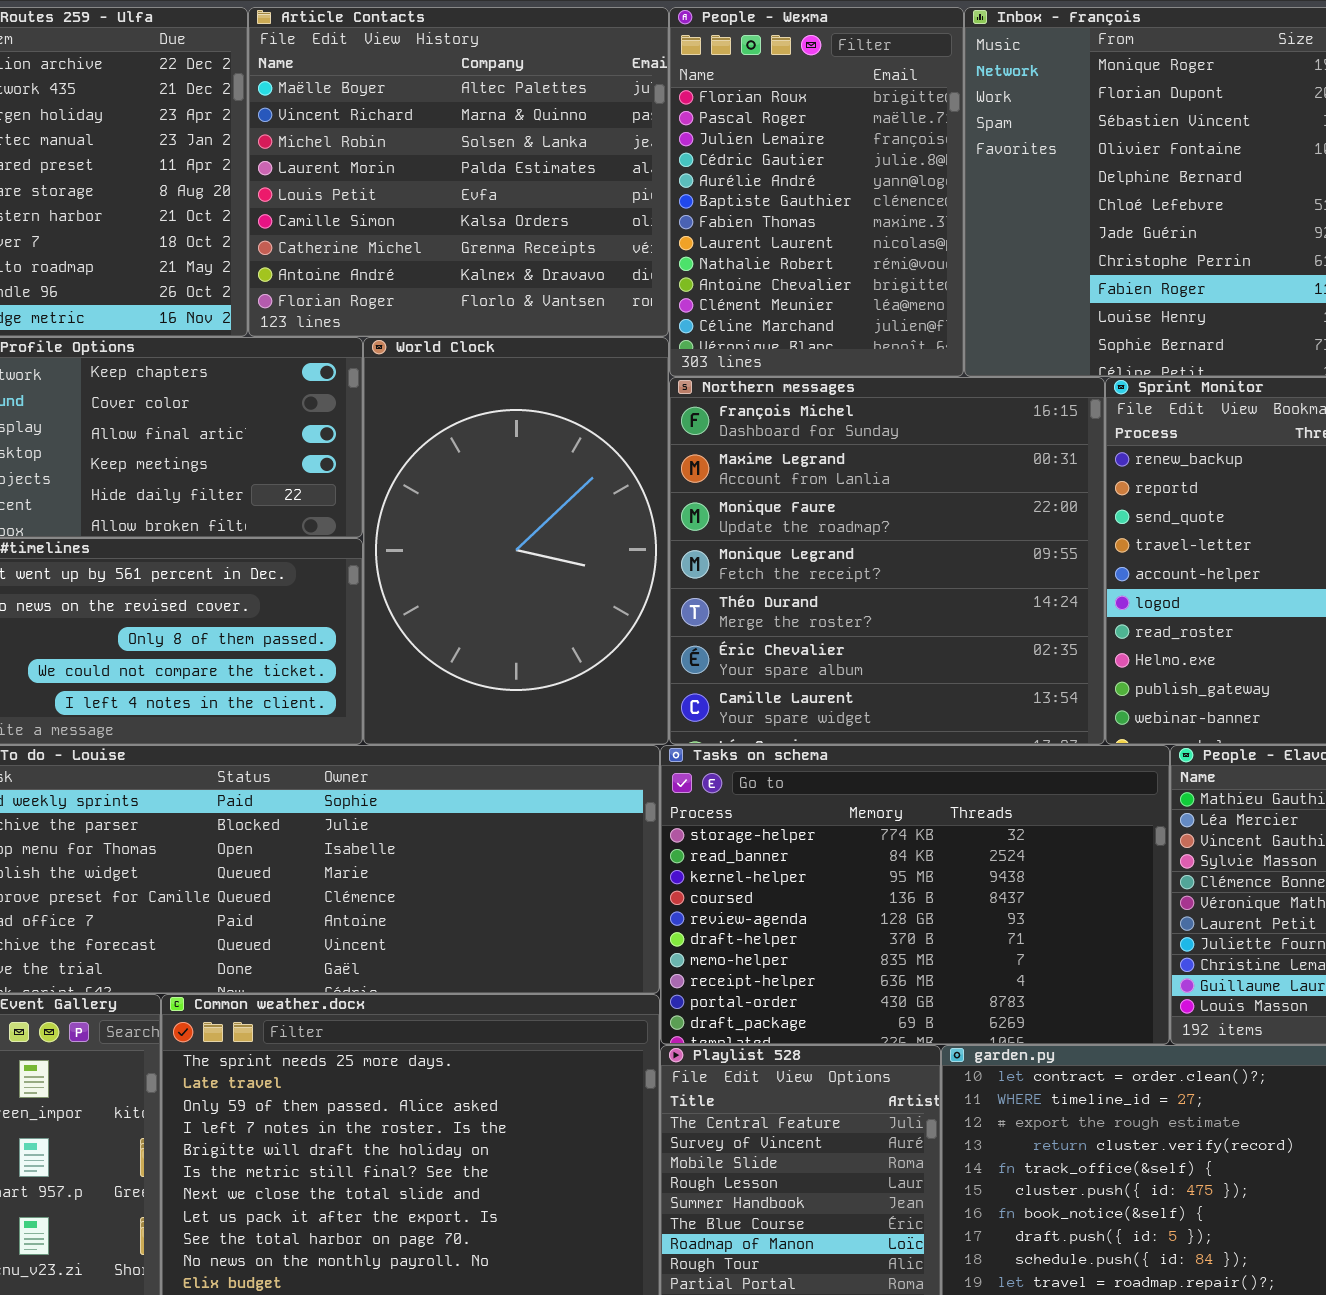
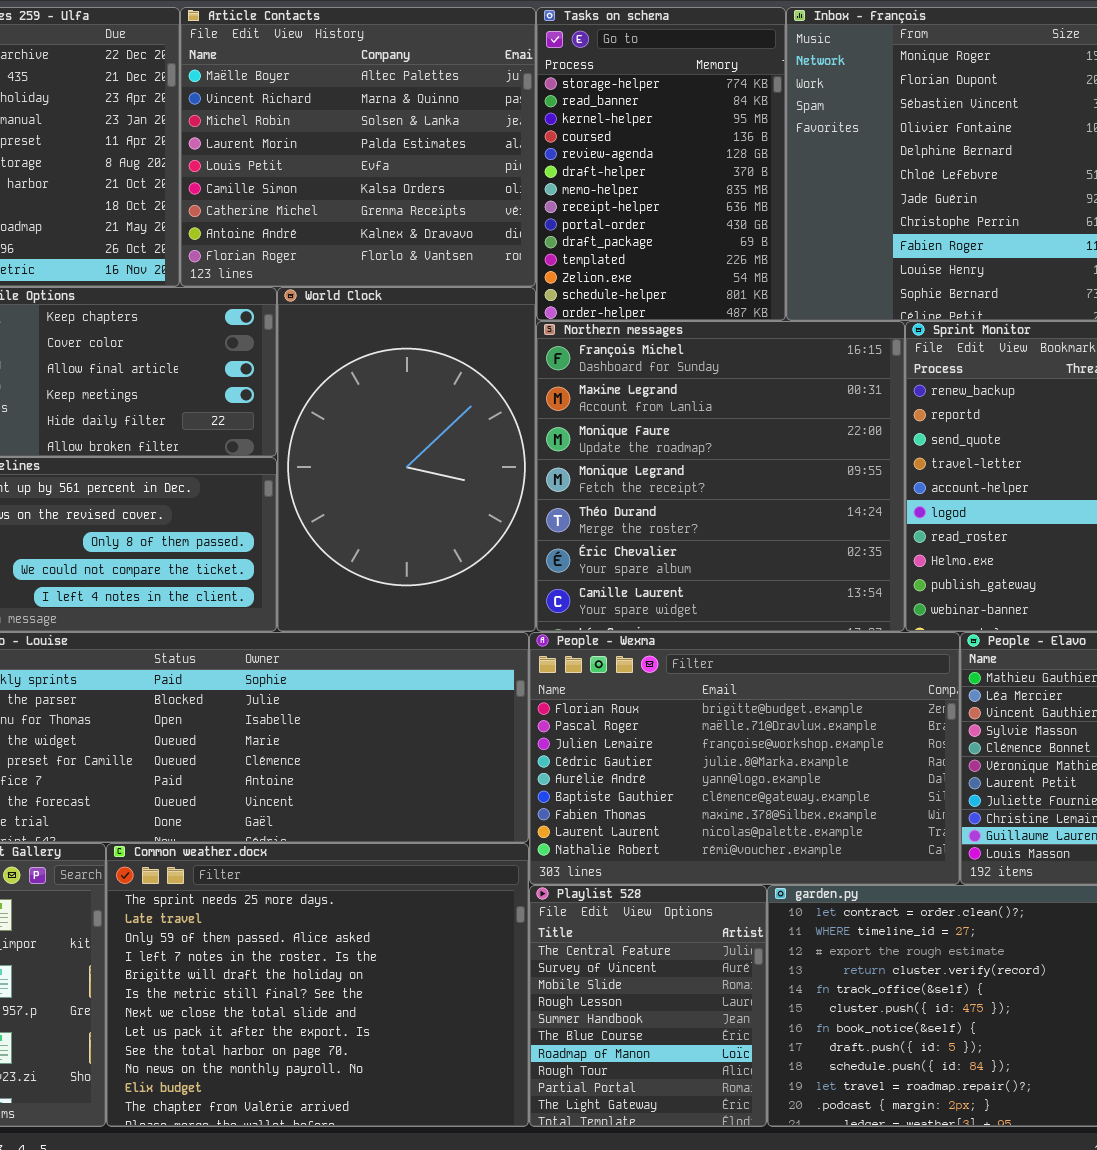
People - Wexma: [669,7,964,377] -> [529,632,960,885], moved, resized
Tasks on schema: [660,745,1170,1045] -> [536,7,786,321], moved, resized

